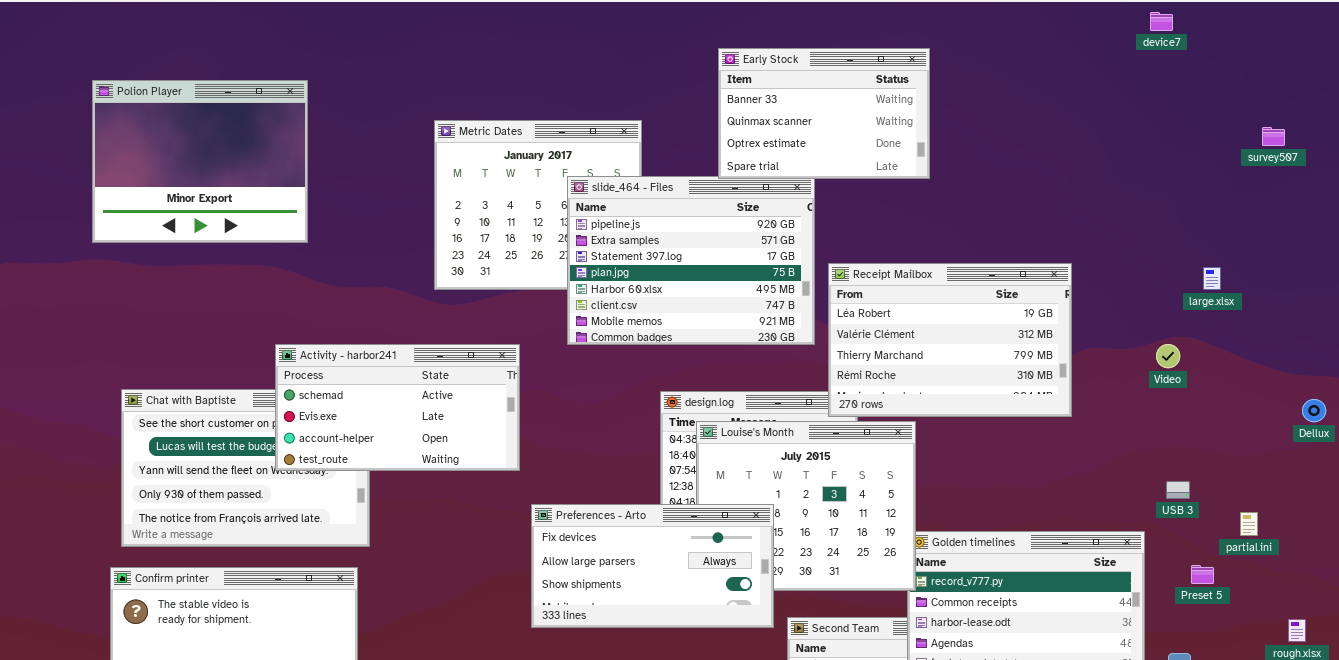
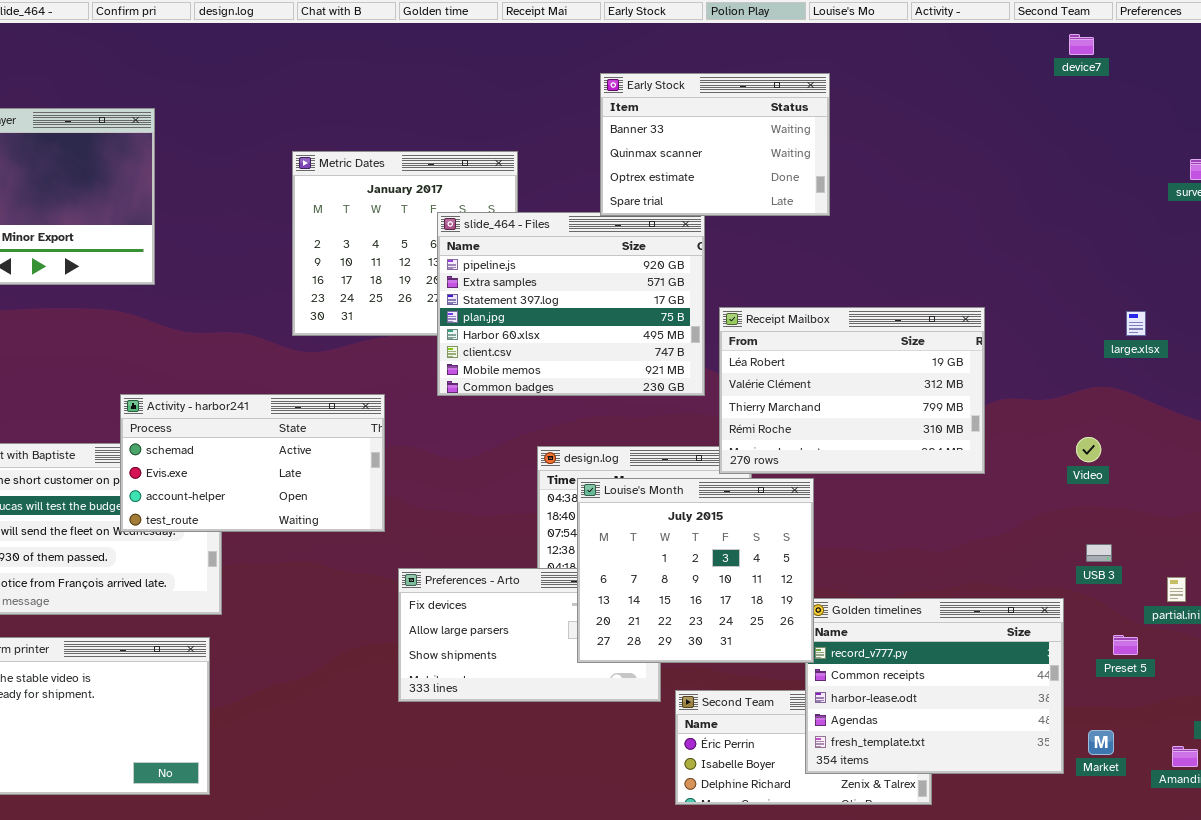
Video: [1156,344,1180,368] -> [1076,437,1101,462], moved
Louise's Month: [696,421,916,591] -> [577,478,814,663], raised

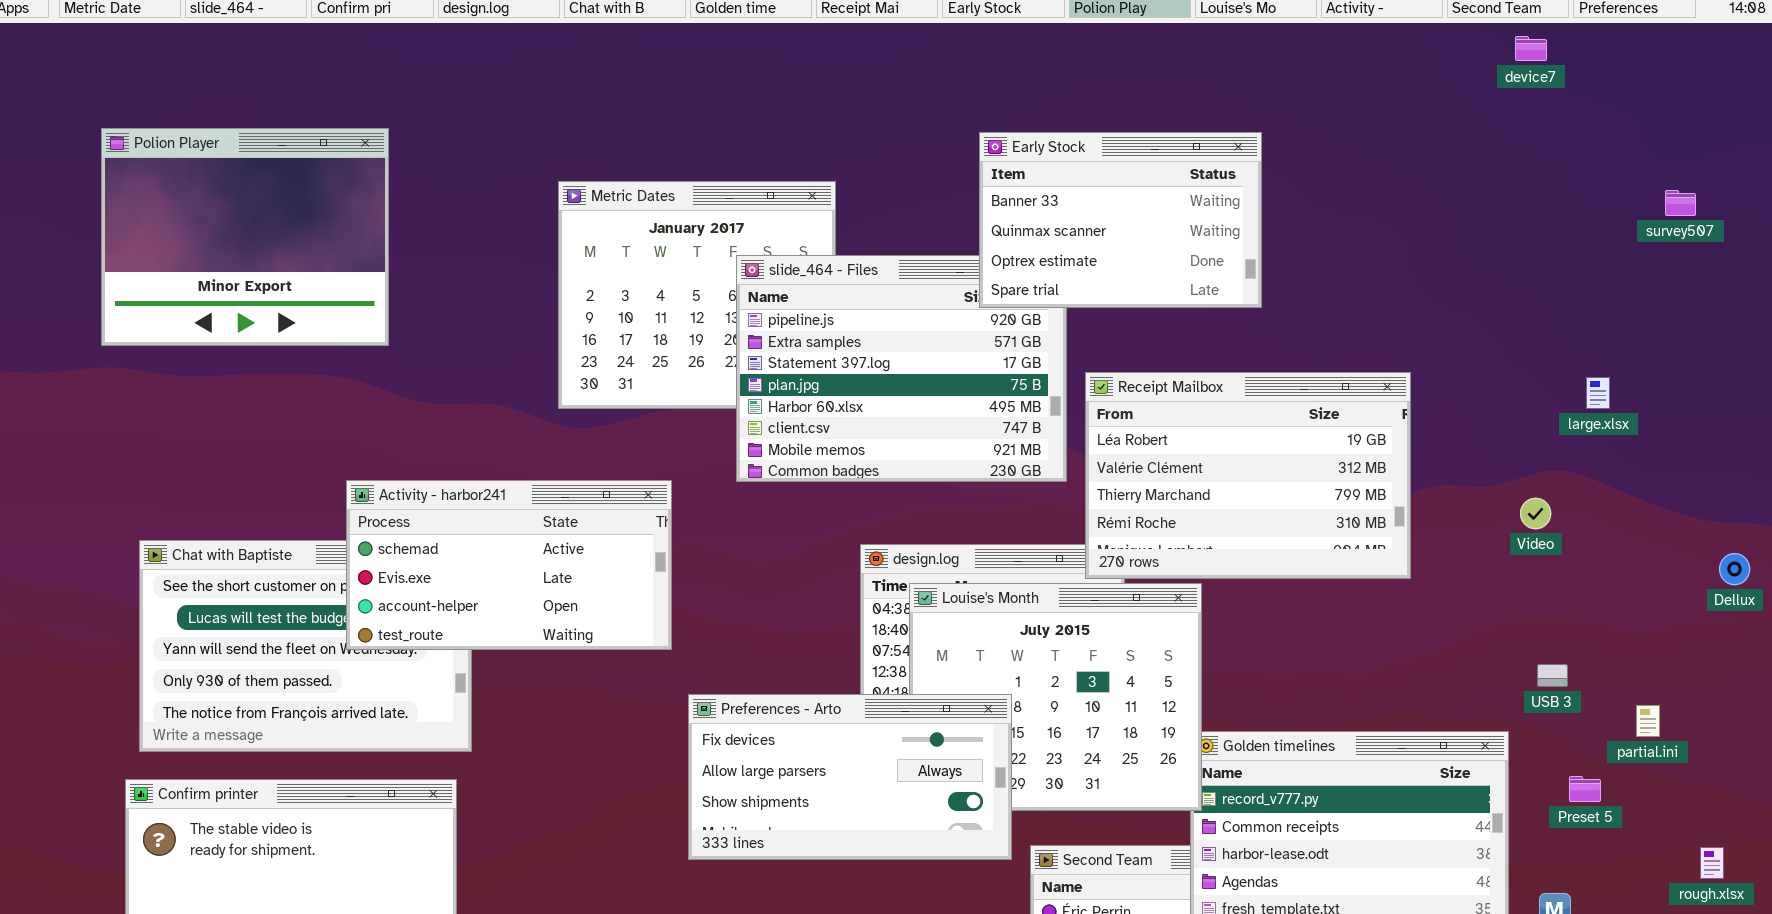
Early Stock: [600,73,830,216] -> [979,132,1262,308], moved
Video: [1076,437,1101,462] -> [1520,498,1551,529], moved
Preferences - Arto: [398,568,661,702] -> [688,694,1012,860], raised

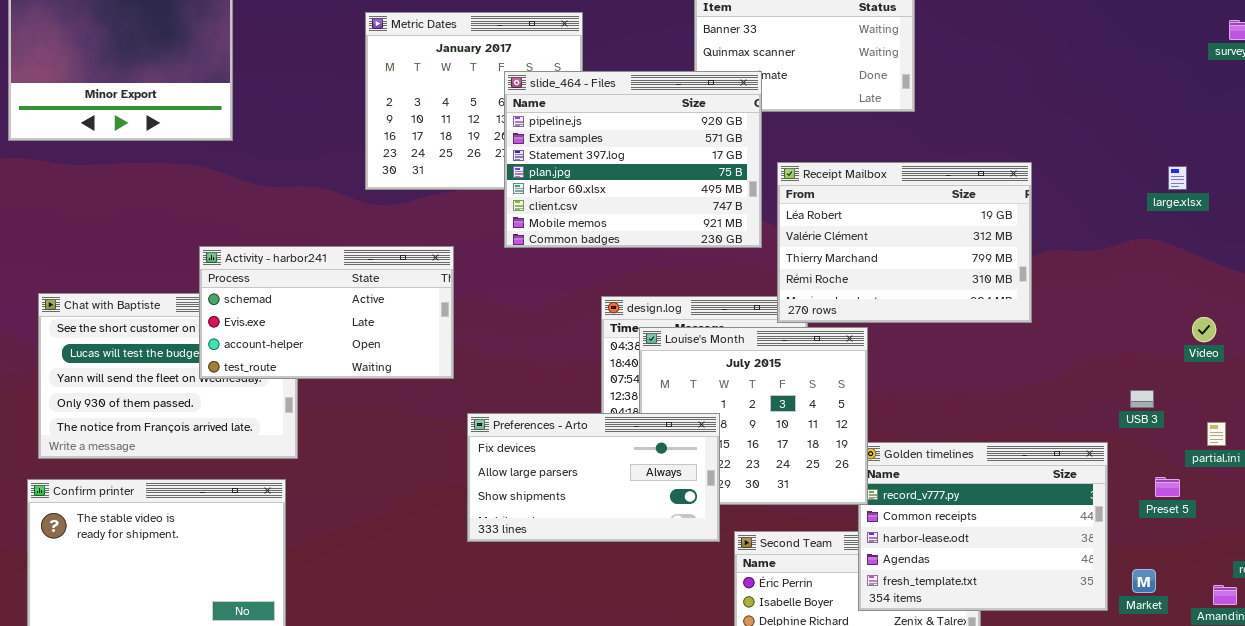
slide_464 - Files: [736,255,1067,482] -> [504,71,762,248], raised
Video: [1520,498,1551,529] -> [1192,317,1216,342], moved

